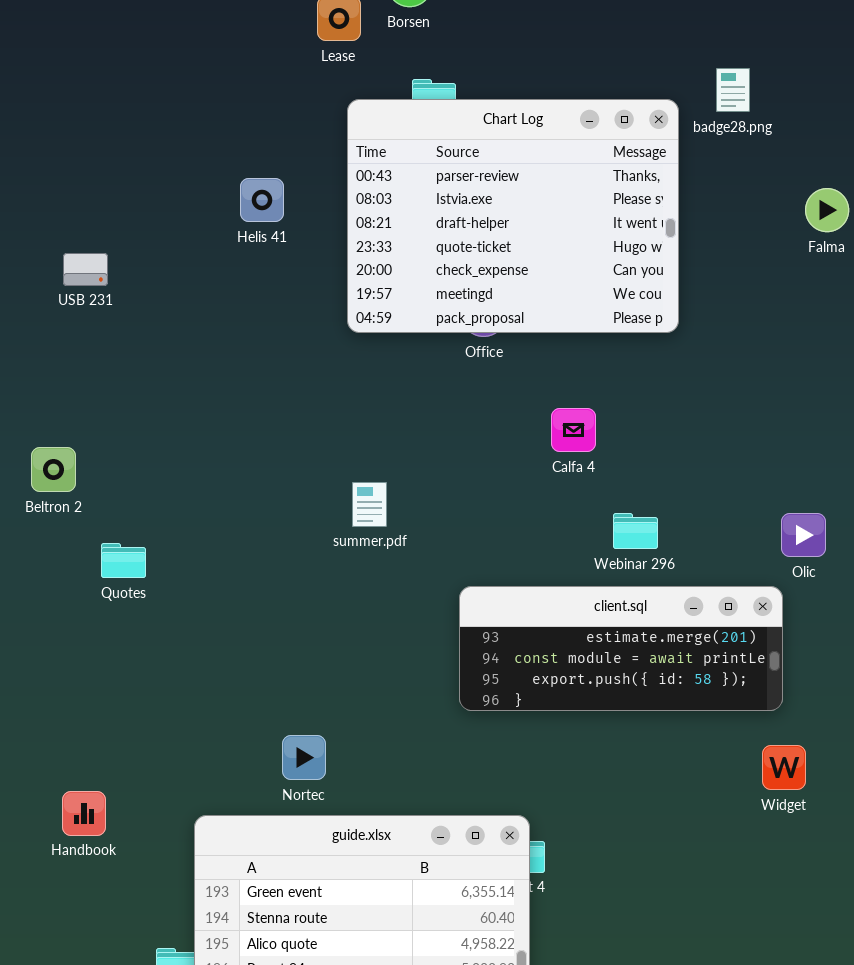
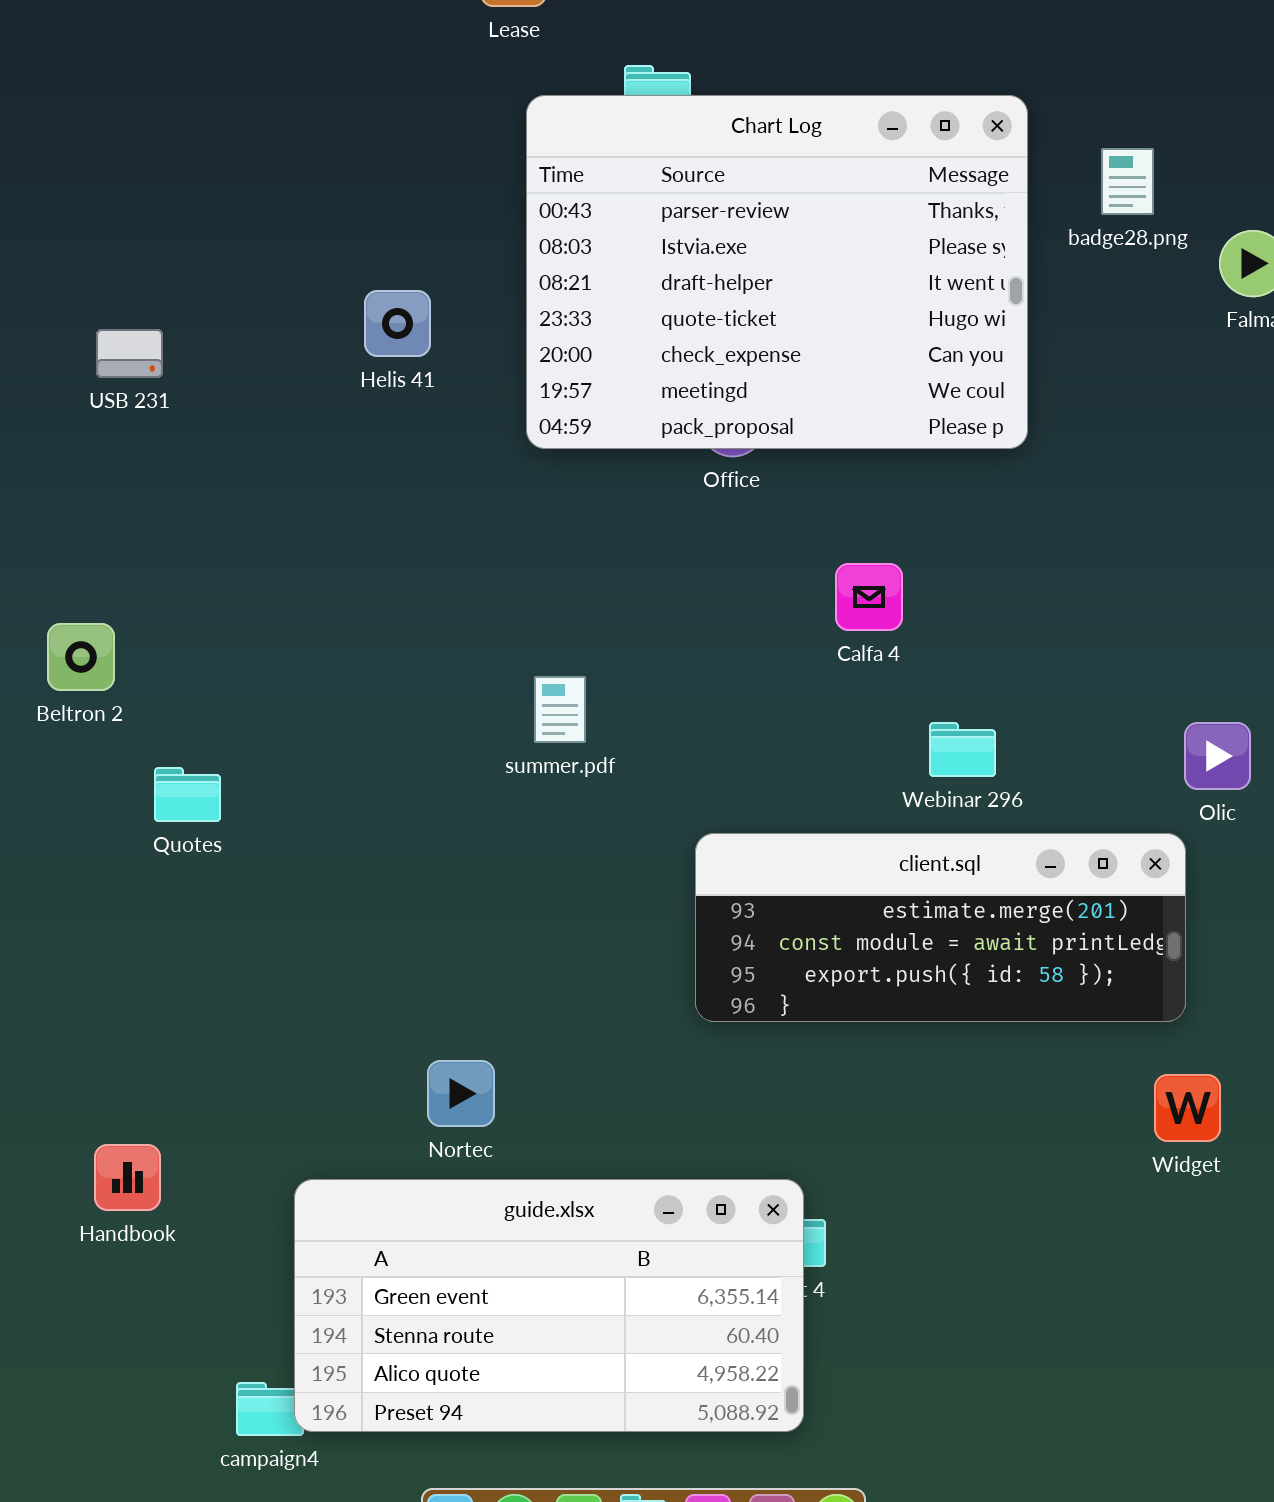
badge28.png: [716,68,750,112] -> [1101,148,1154,215], moved
Helis 41: [240,178,284,222] -> [364,290,431,357], moved

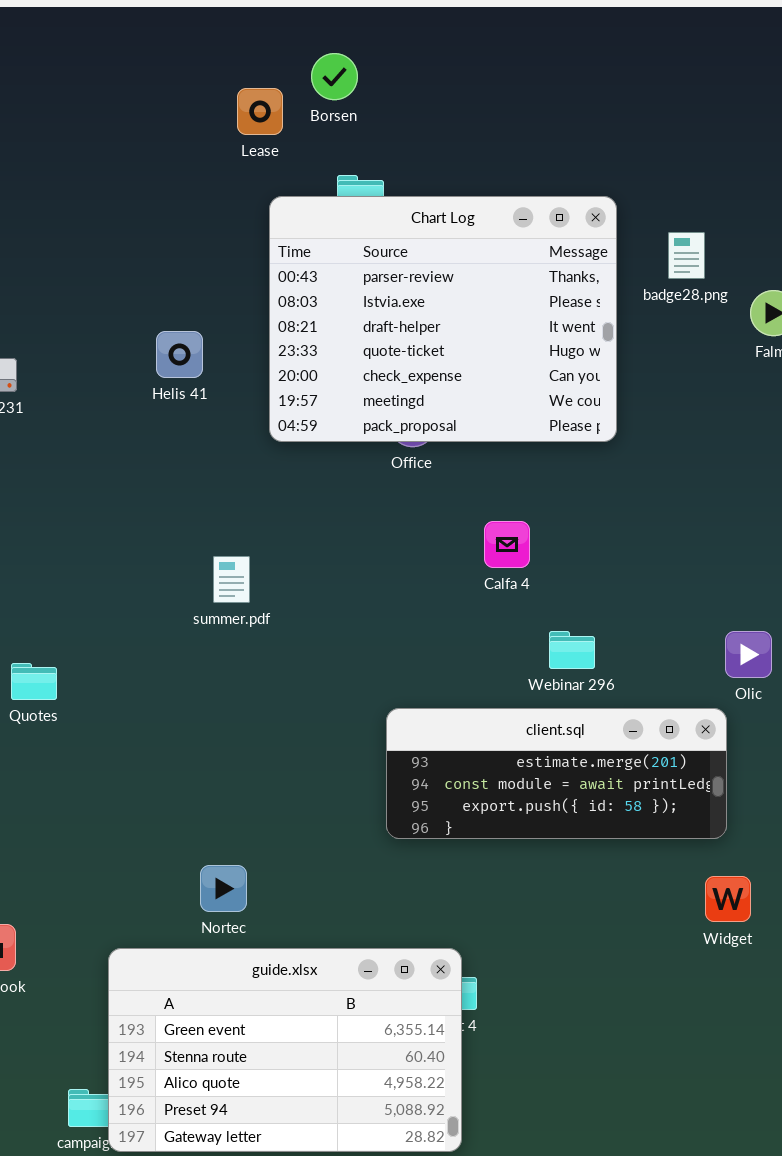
summer.pdf: [534,676,586,743] -> [213,556,250,603], moved
guide.xlsx: [294,1179,804,1432] -> [108,948,462,1152], resized

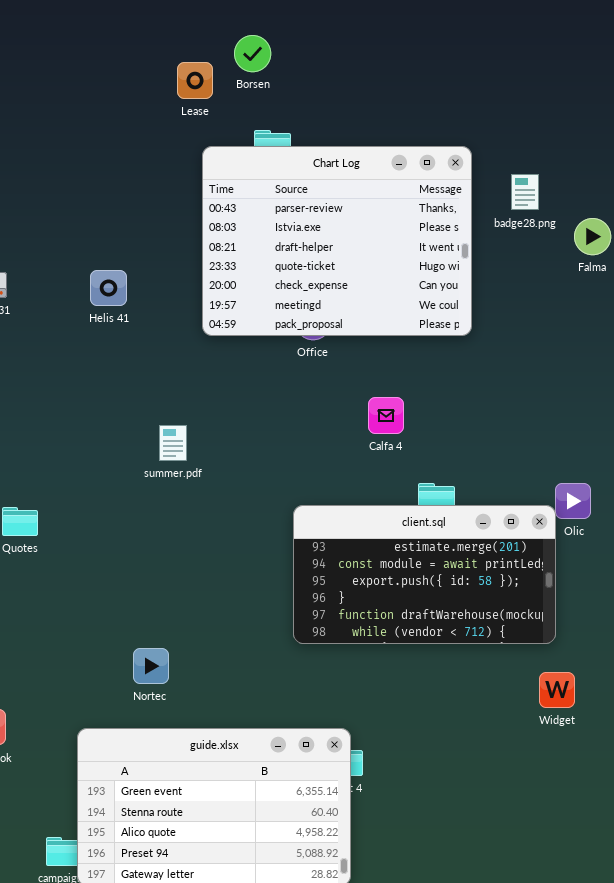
Helis 41: [156,331,203,378] -> [90,270,127,306], moved
client.sql: [386,708,727,839] -> [293,505,556,644], resized
Nortec: [200,865,247,912] -> [133,648,169,684], moved

